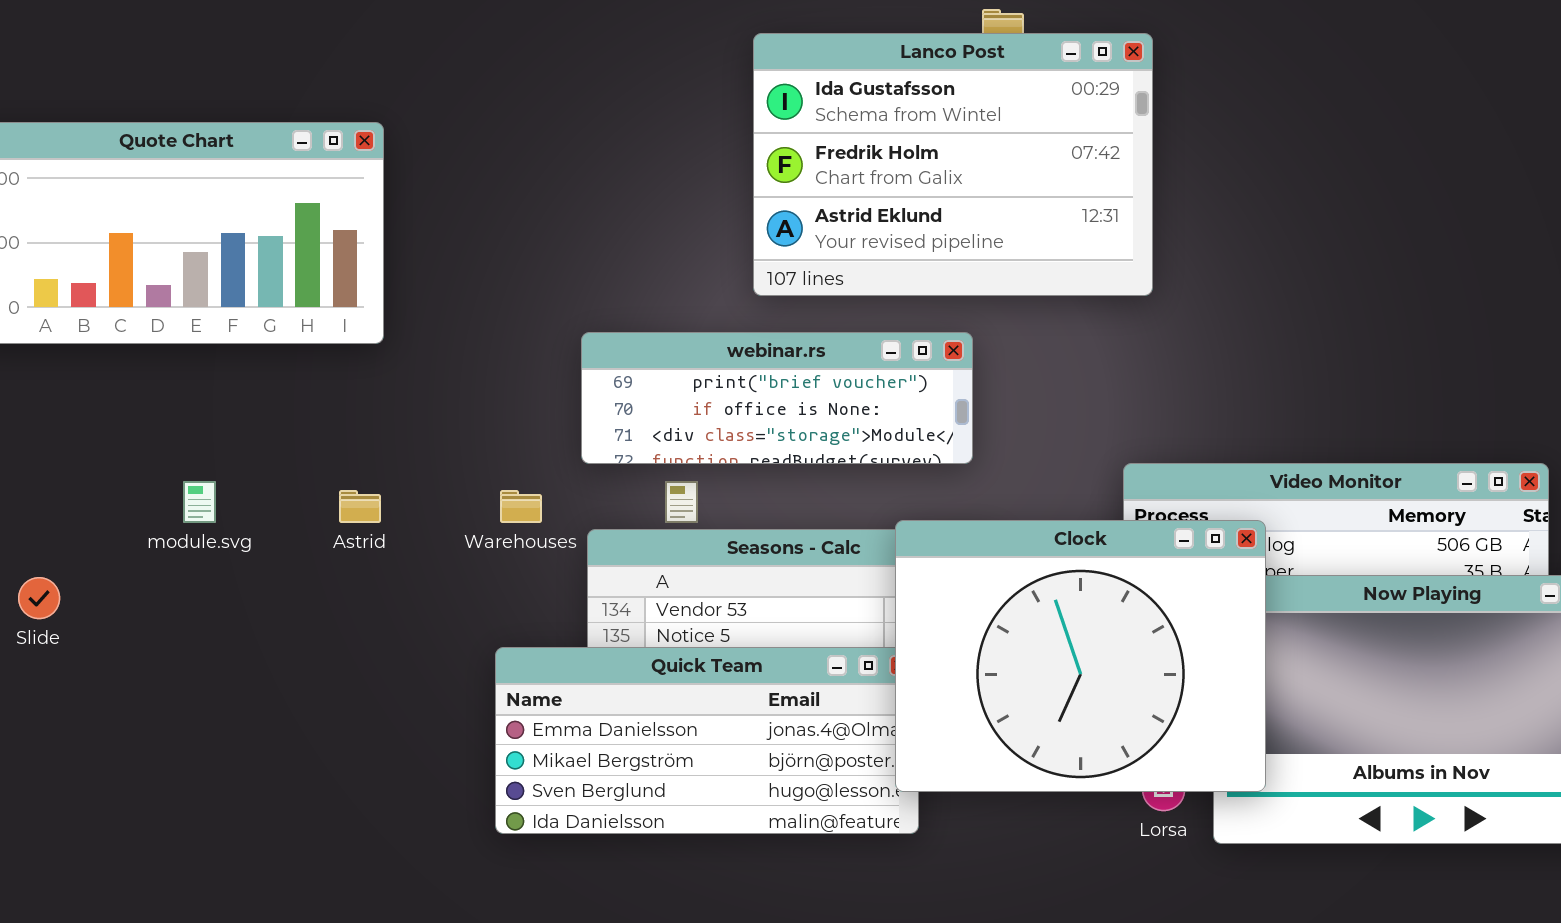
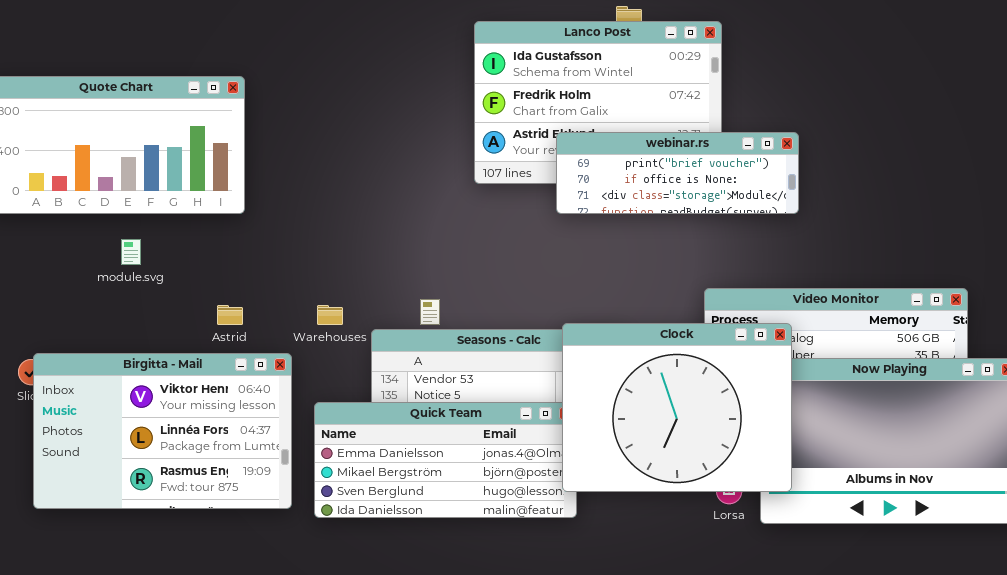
webinar.rs: [581,332,973,464] -> [556,132,799,214], moved
module.svg: [183,481,216,523] -> [121,239,141,265], moved
Birgitta - Mail: none -> [33,353,292,509], opened

